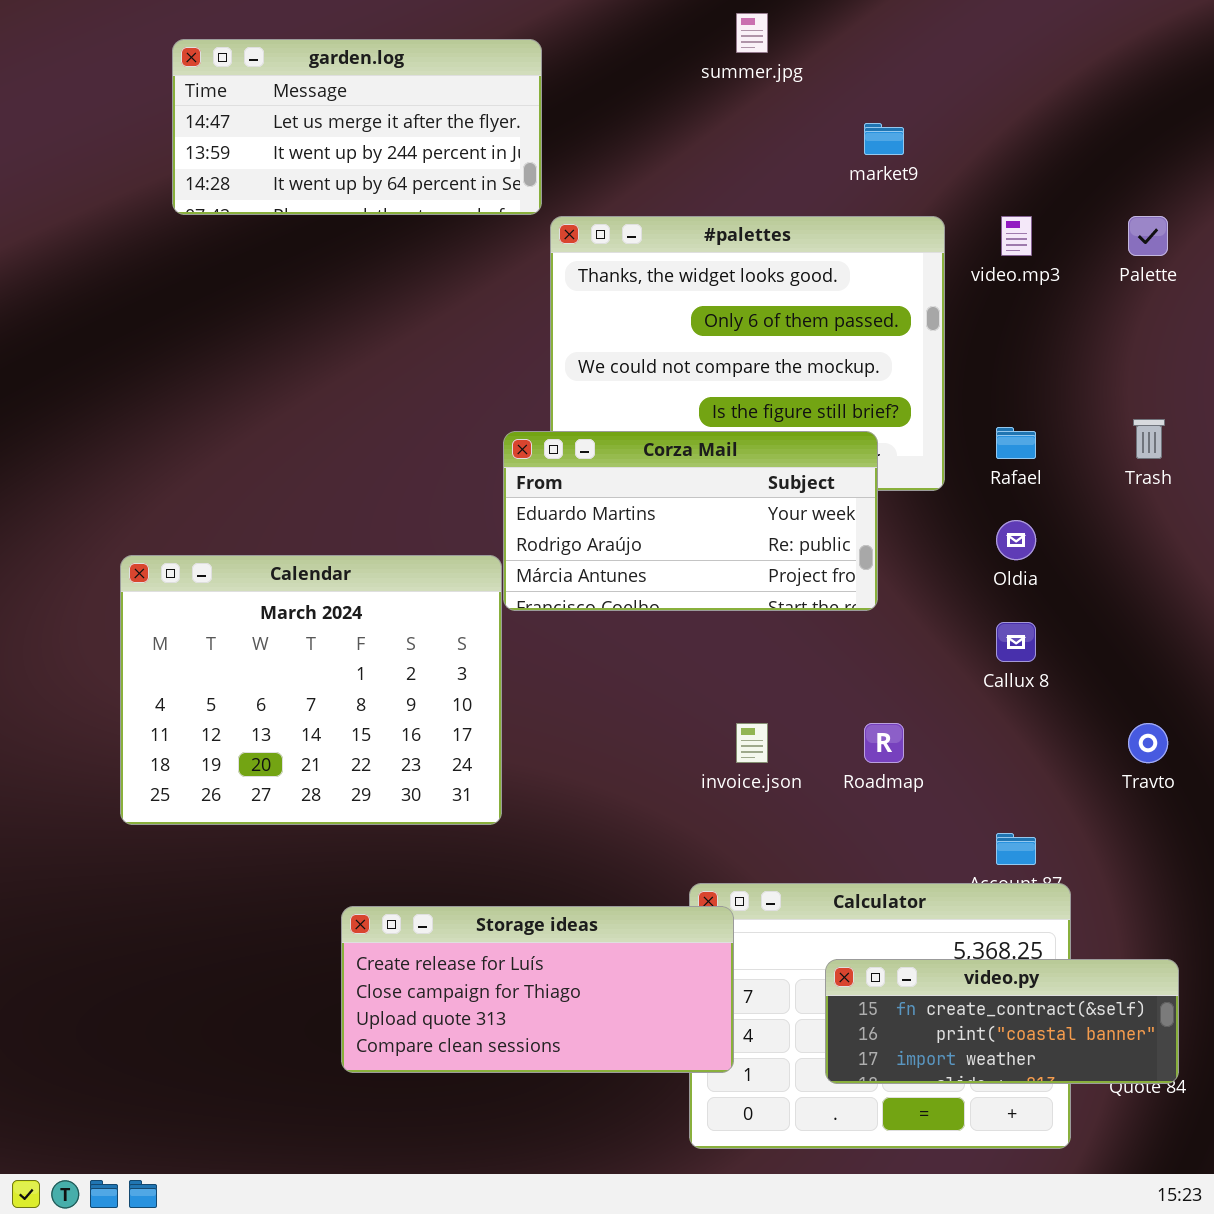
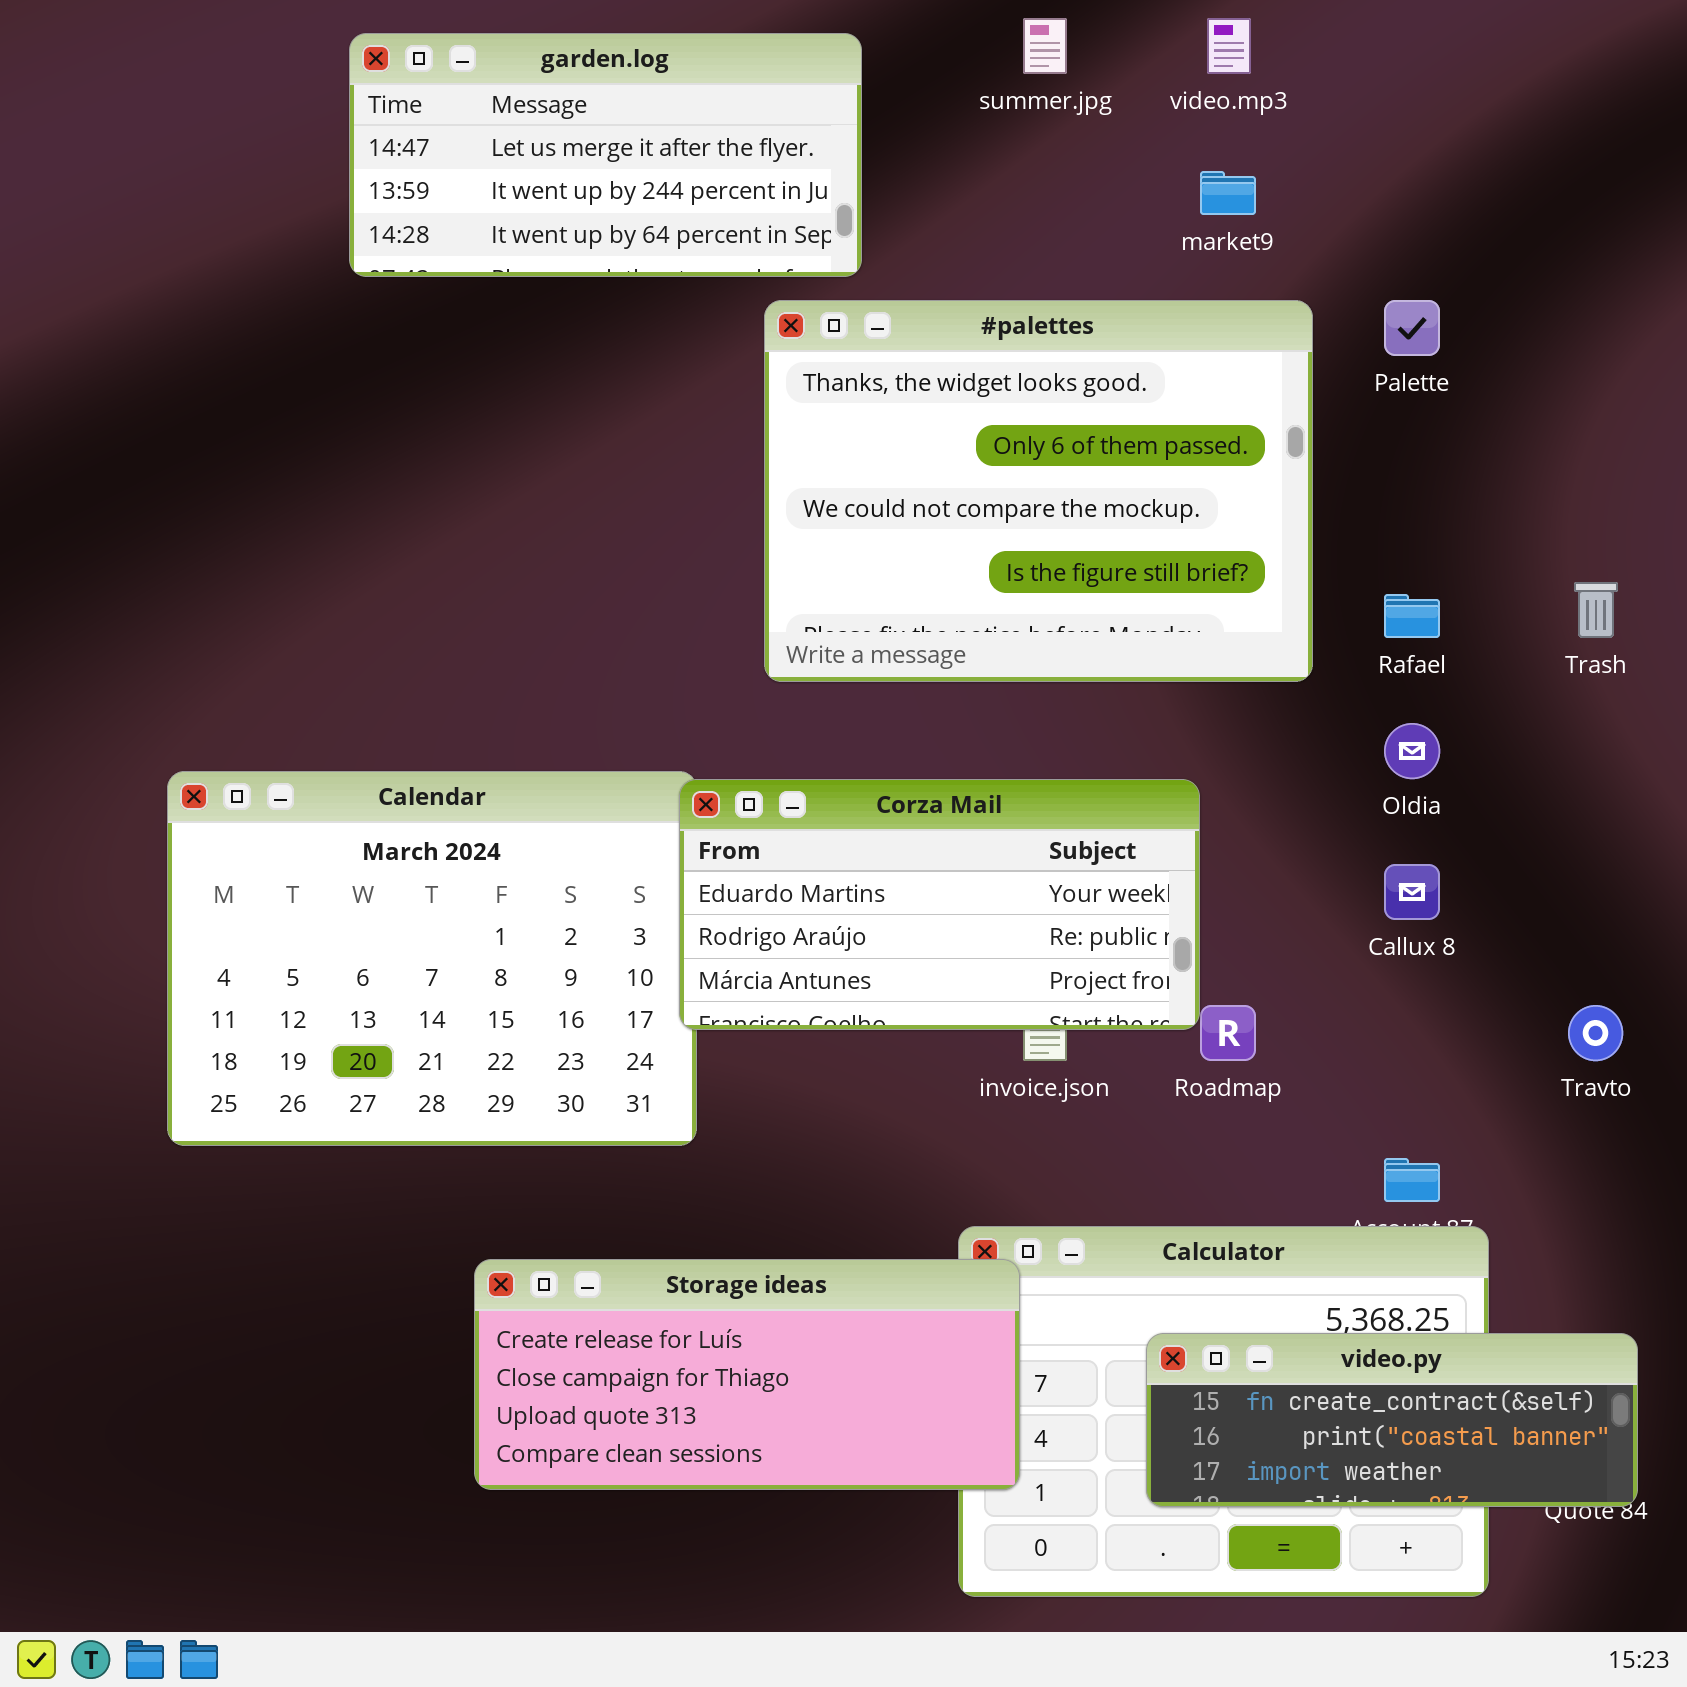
garden.log: [172,39,542,215] -> [349,33,862,277], moved
video.mp3: [1001,216,1032,256] -> [1207,18,1251,74], moved
Palette: [1128,216,1168,256] -> [1384,300,1440,356], moved
Corza Mail: [503,431,878,611] -> [679,779,1200,1030], moved

